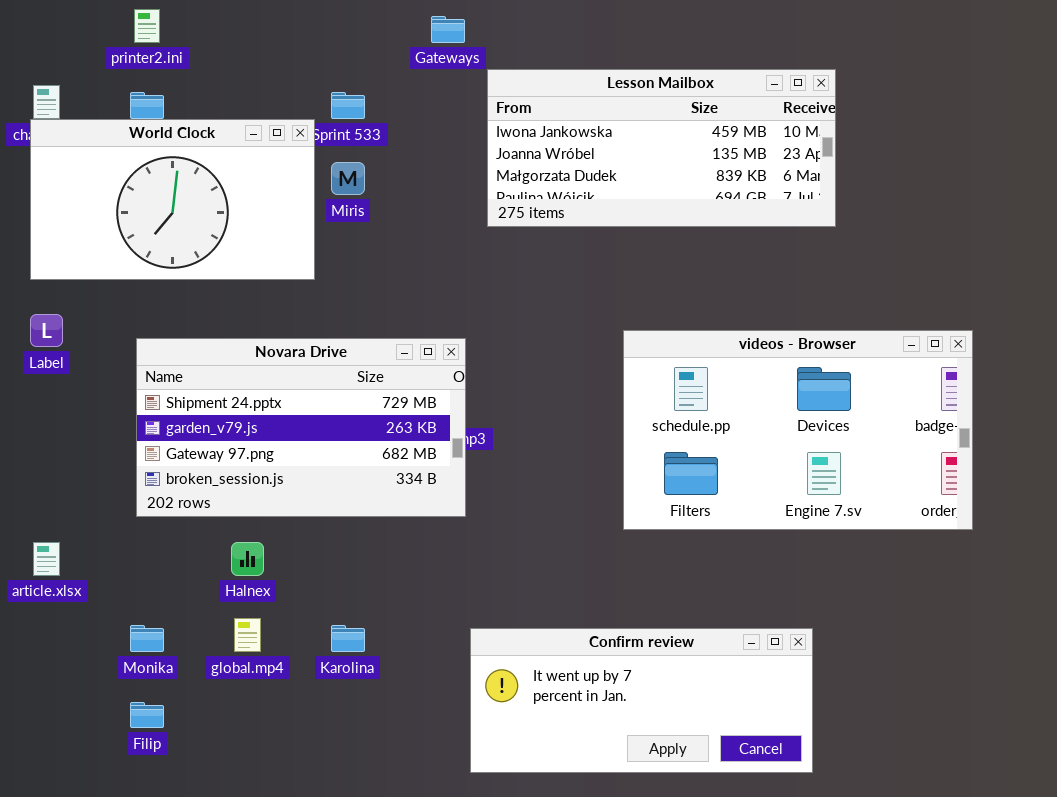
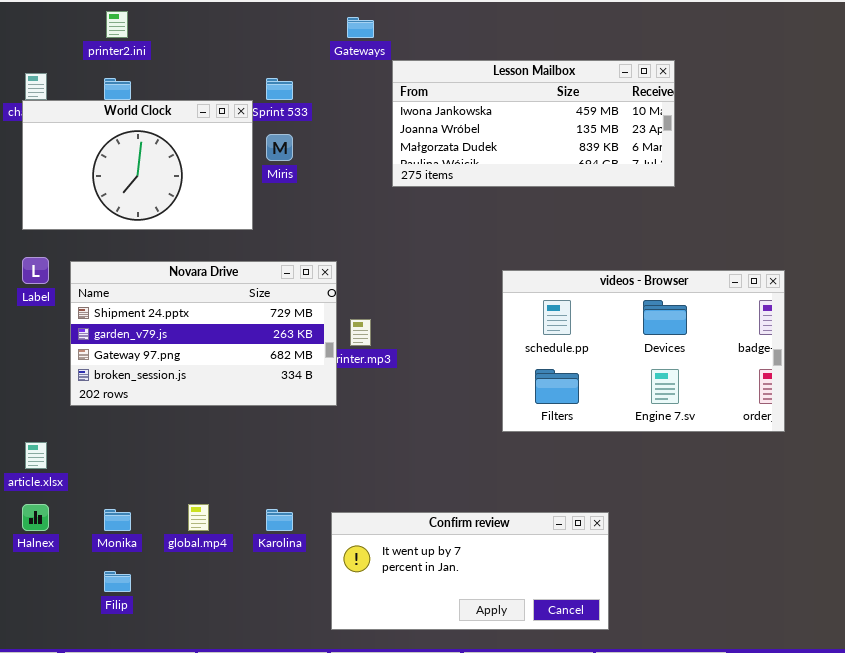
Novara Drive: [136,338,466,517] -> [70,261,337,406], moved
Halnex: [231,542,264,576] -> [22,504,49,531], moved
Confirm review: [470,628,813,773] -> [331,512,609,630], moved

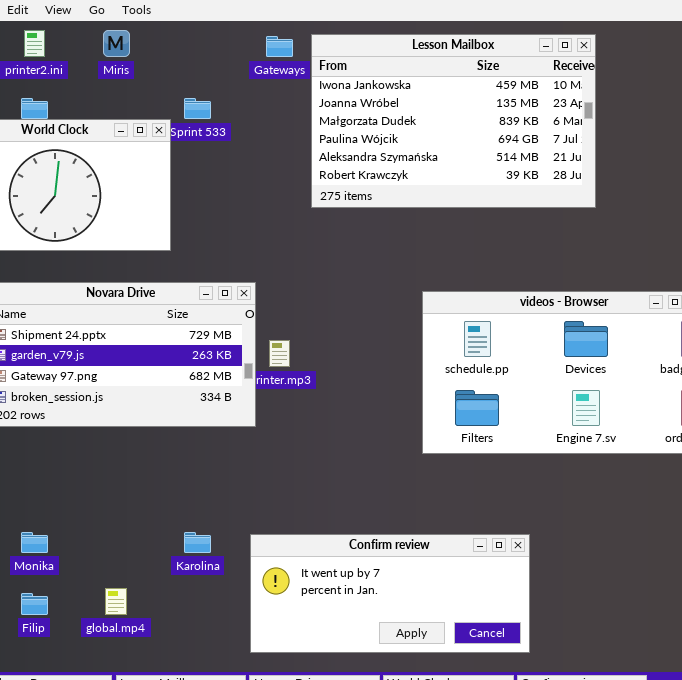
Lesson Mailbox: [392,60,675,187] -> [311,34,596,208], resized
Miris: [266,134,293,161] -> [103,30,130,57], moved
global.mp4: [188,504,209,531] -> [105,588,127,615], moved

